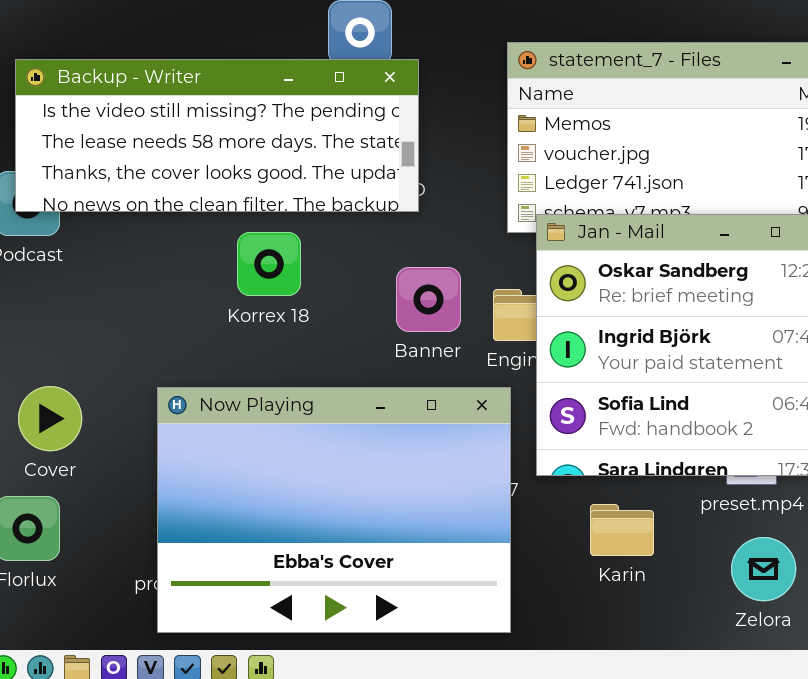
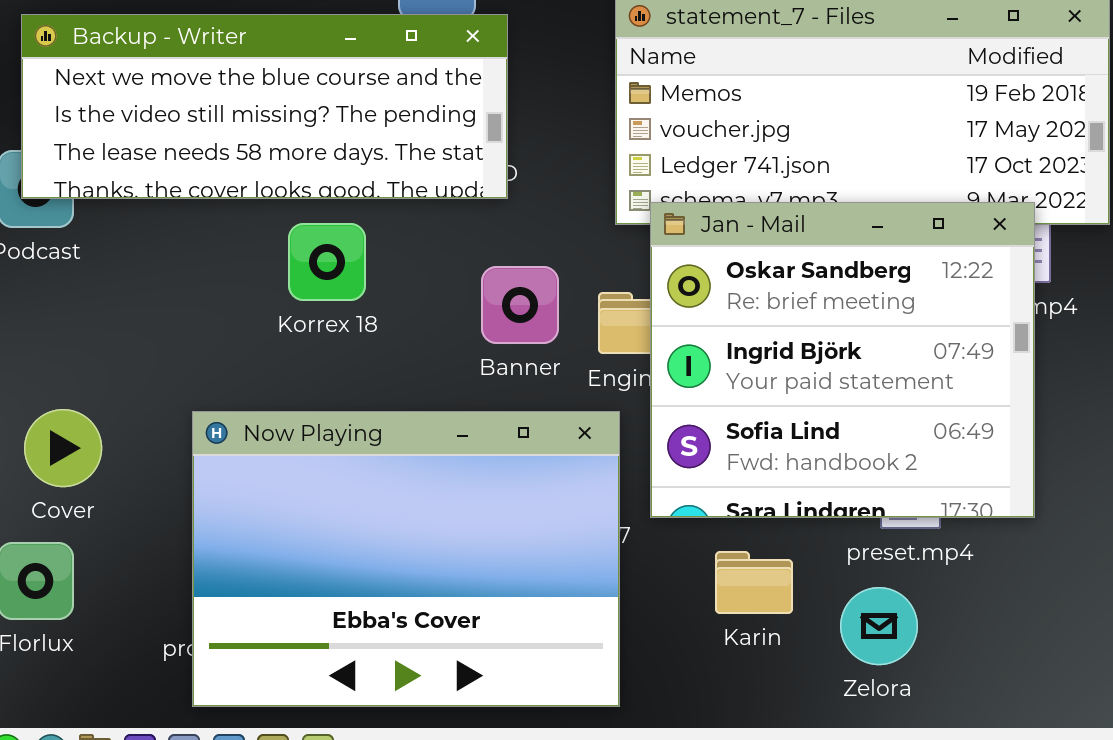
Backup - Writer: [15,59,419,212] -> [21,14,508,199], scrolled up 1 row
Zelora: [731,537,796,601] -> [840,587,918,665], moved

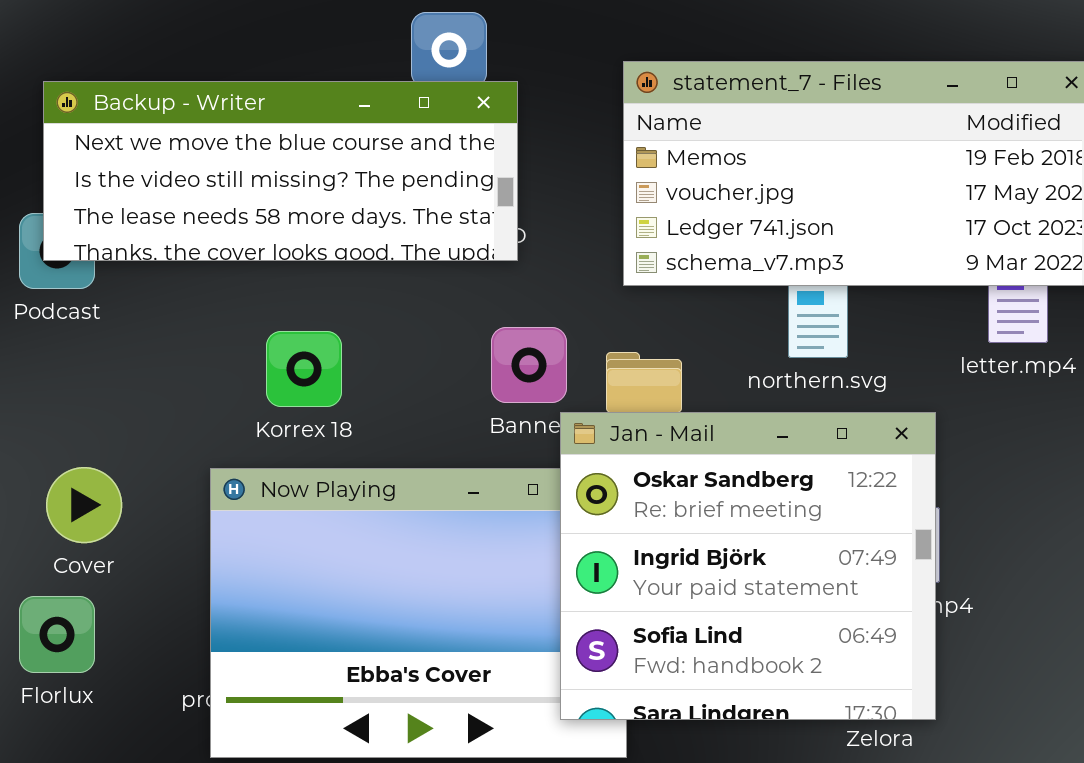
Jan - Mail: [650,202,1035,518] -> [560,412,936,720], moved
Korrex 18: [288,223,366,301] -> [266,331,342,407], moved

